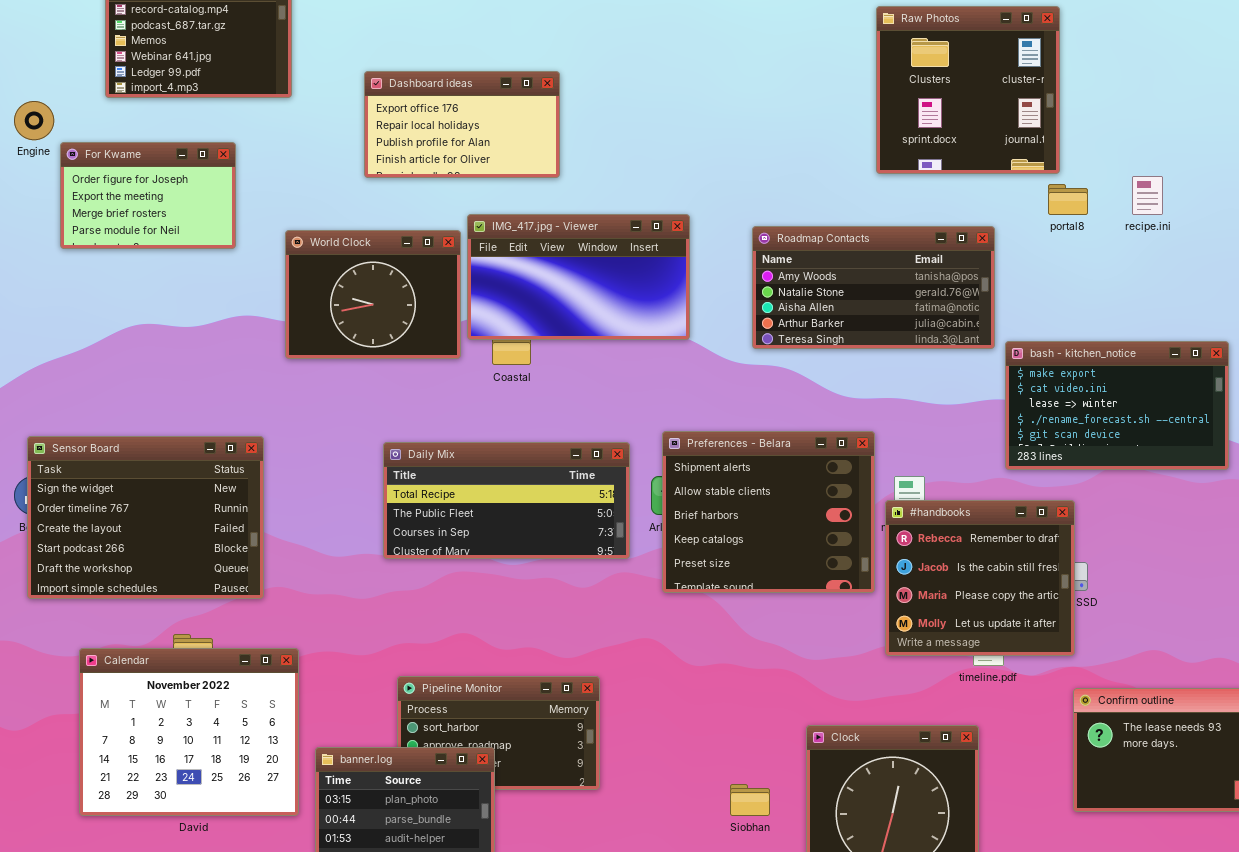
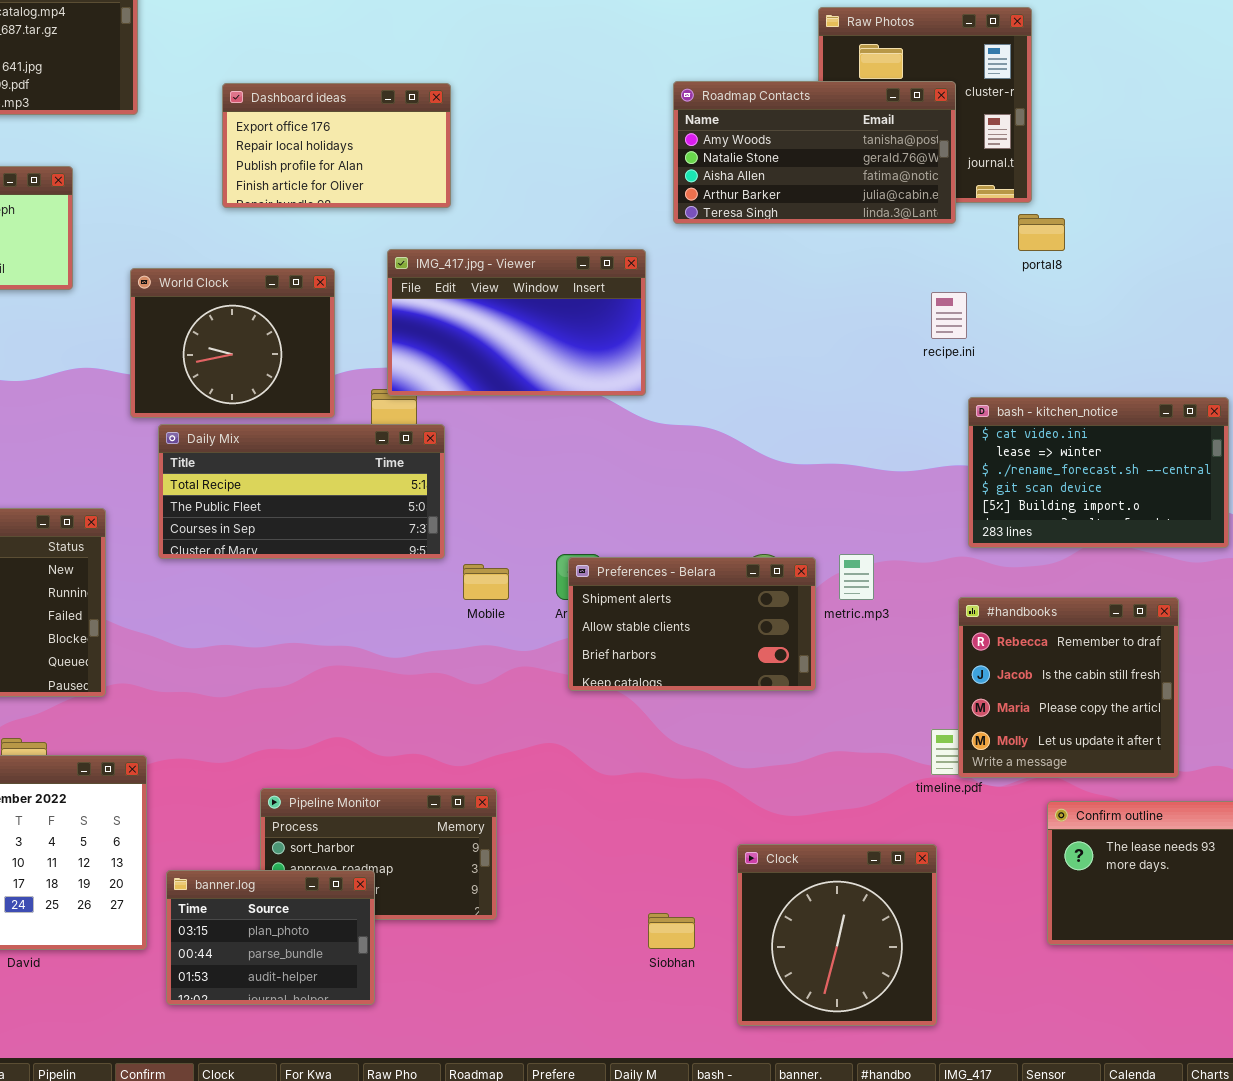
recipe.ini: [1132,176,1163,215] -> [931,292,967,339], moved
IMG_417.jpg - Viewer: [467,214,690,340] -> [387,249,646,396], moved
Roadmap Contacts: [752,226,995,349] -> [673,81,956,224], moved
bash - kitchen_notice: [1005,341,1229,470] -> [968,397,1229,548], scrolled down 1 row
Preferences - Belara: [662,431,875,593] -> [568,557,816,691], resized
Daily Mix: [383,442,630,559] -> [158,424,445,559], moved
#handbooks: [885,500,1075,656] -> [958,597,1179,778], moved

